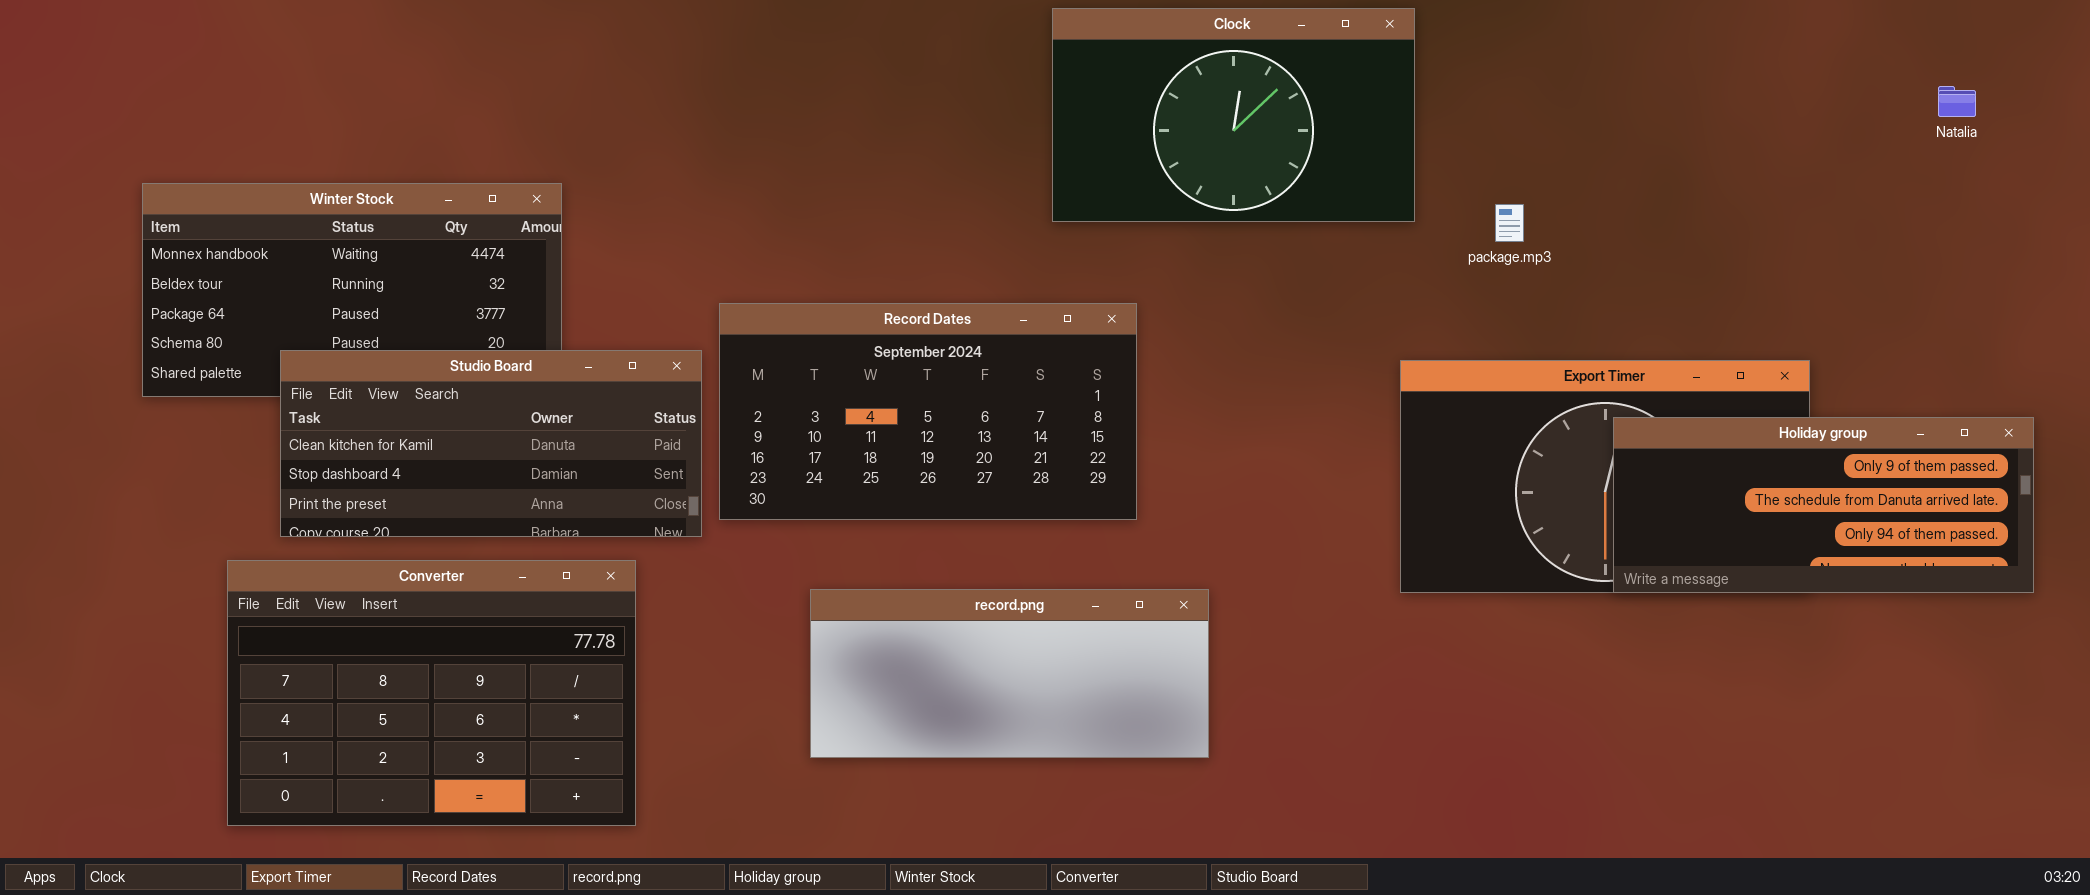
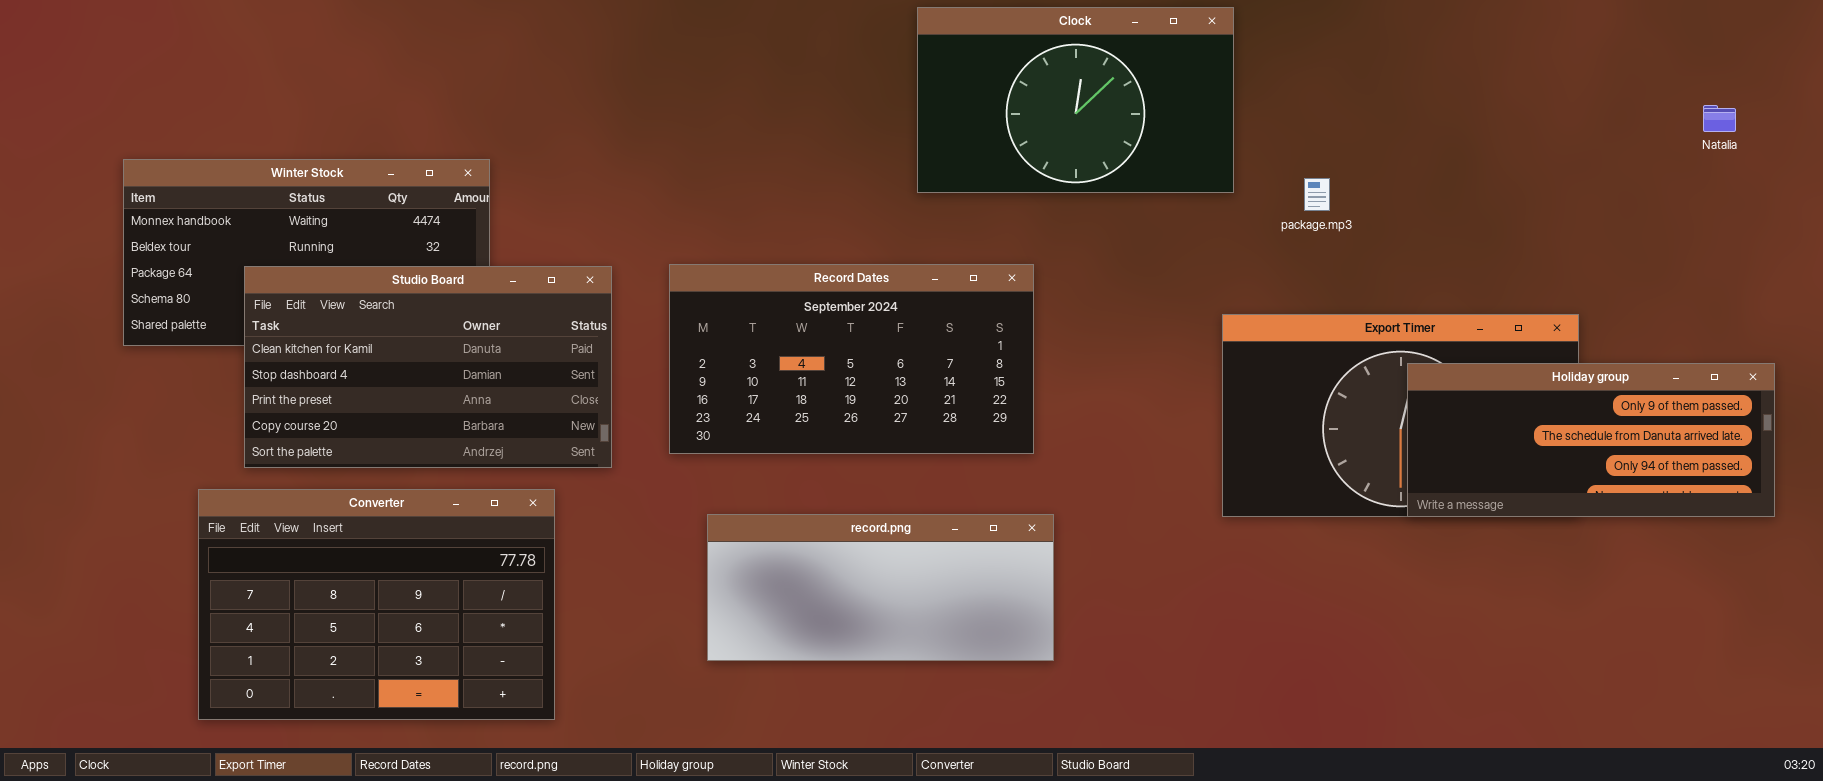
Natalia: [1938,86,1976,117] -> [1703,105,1736,132], moved
Record Dates: [719,303,1137,520] -> [669,264,1034,454], moved
Studio Board: [280,350,702,537] -> [244,266,612,468], resized

